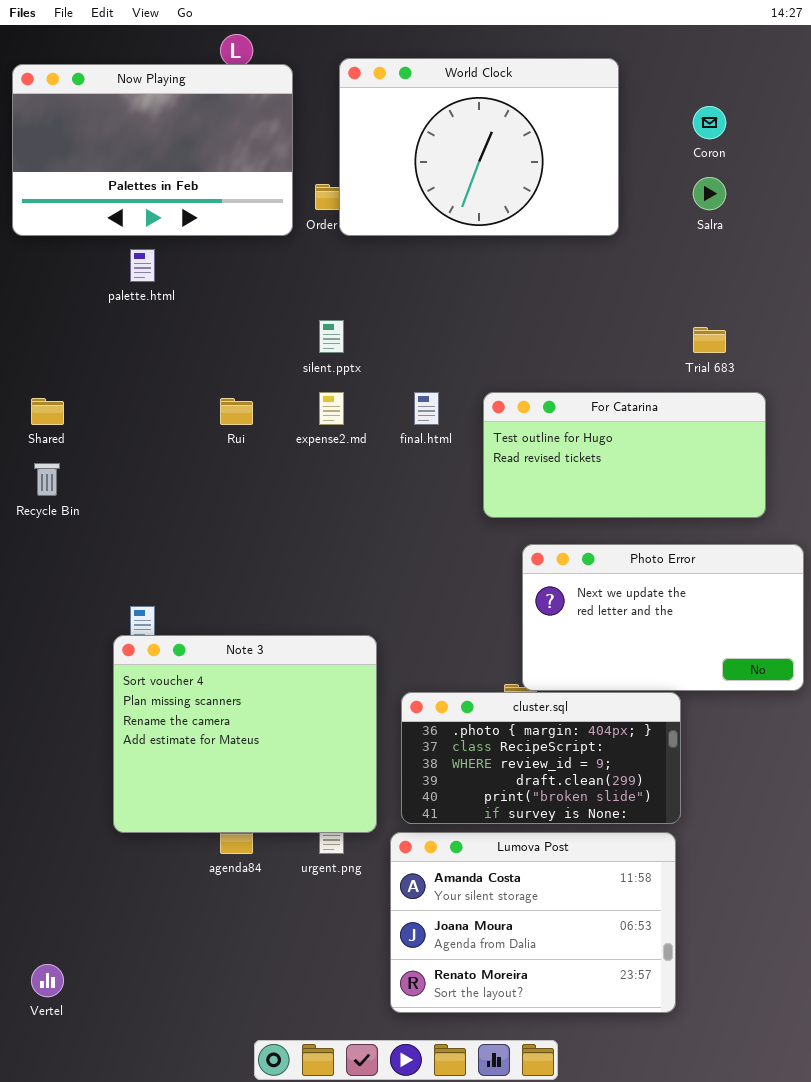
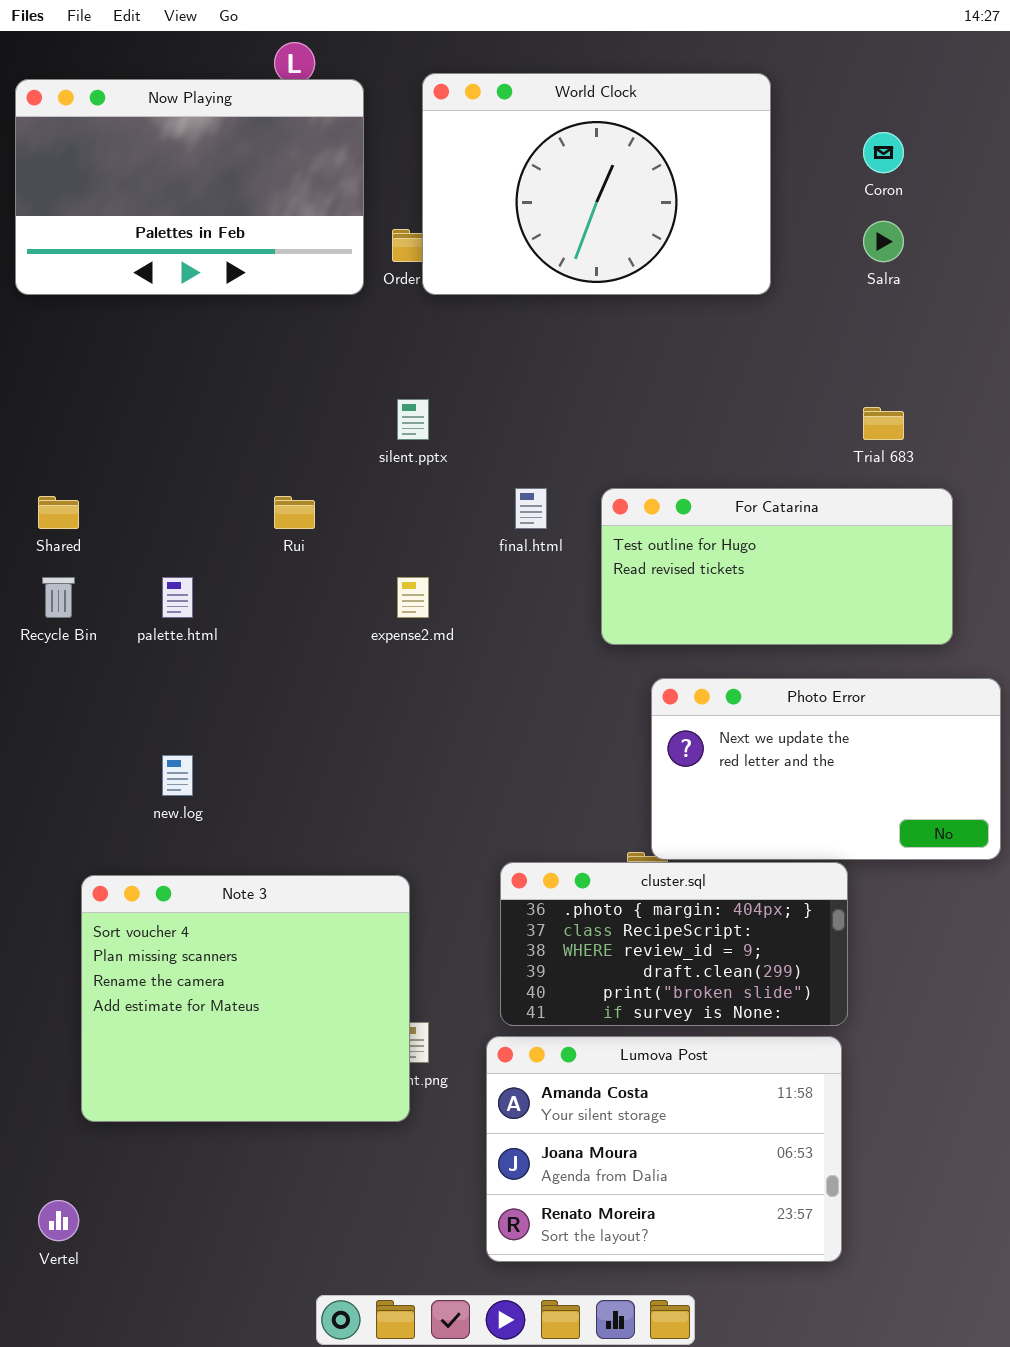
palette.html: [130,249,155,282] -> [162,577,193,618], moved
expense2.md: [319,392,344,425] -> [397,577,429,618], moved
Note 3: [113,635,377,833] -> [81,875,410,1122], moved

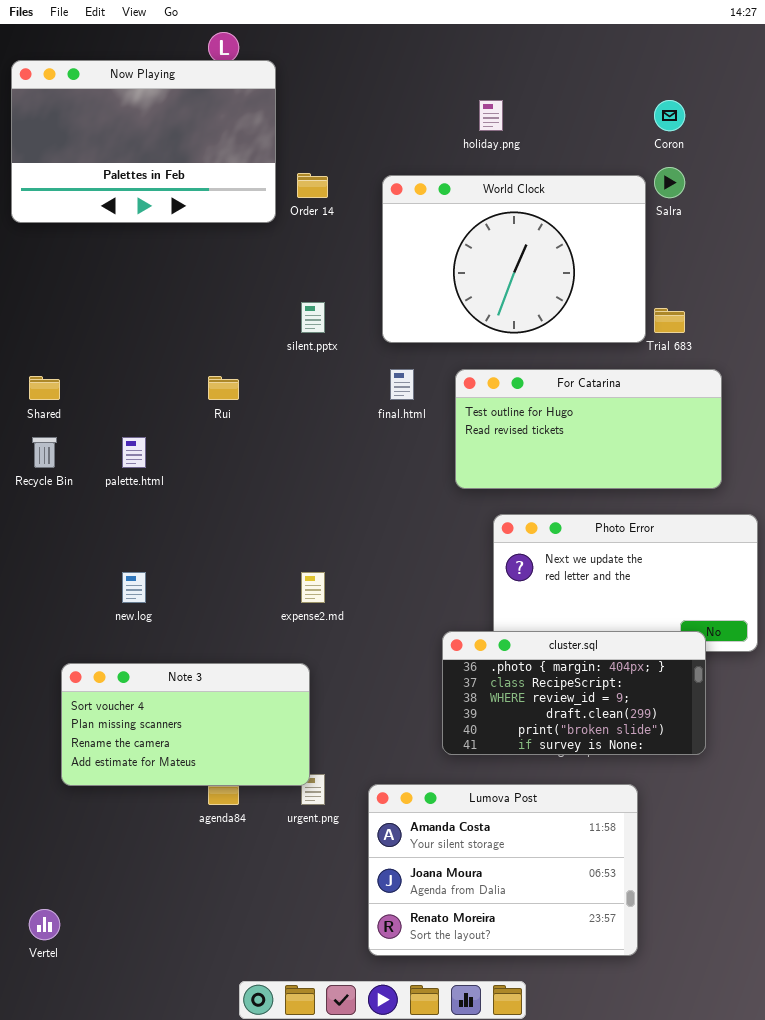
World Clock: [422,73,771,295] -> [382,175,646,343], moved
expense2.md: [397,577,429,618] -> [301,572,325,603], moved
cluster.sql: [500,862,848,1026] -> [442,631,706,755], moved
Note 3: [81,875,410,1122] -> [61,663,310,786], resized

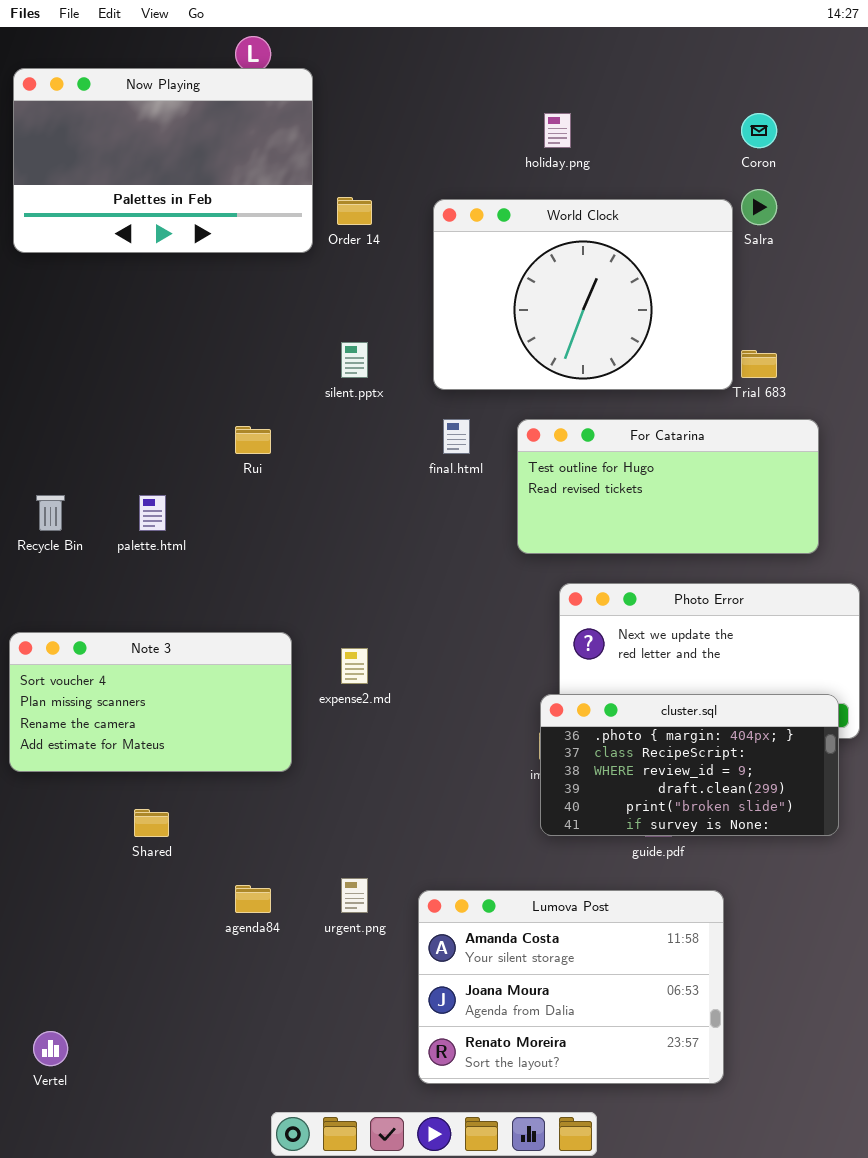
Shared: [29,376,60,400] -> [134,809,169,837], moved
cluster.sql: [442,631,706,755] -> [540,694,839,836], moved
Note 3: [61,663,310,786] -> [9,632,292,772], moved

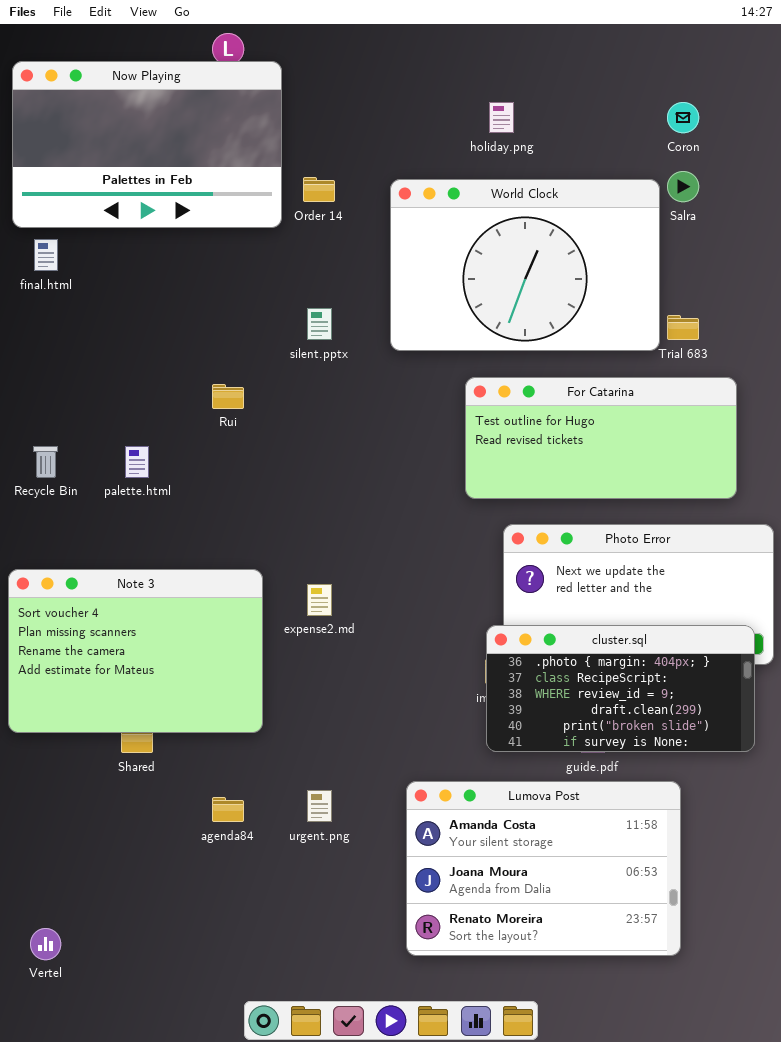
final.html: [443,419,470,454] -> [34,239,58,271], moved
Note 3: [9,632,292,772] -> [8,569,263,733], resized
Lumova Post: [418,890,724,1084] -> [406,781,681,956], moved

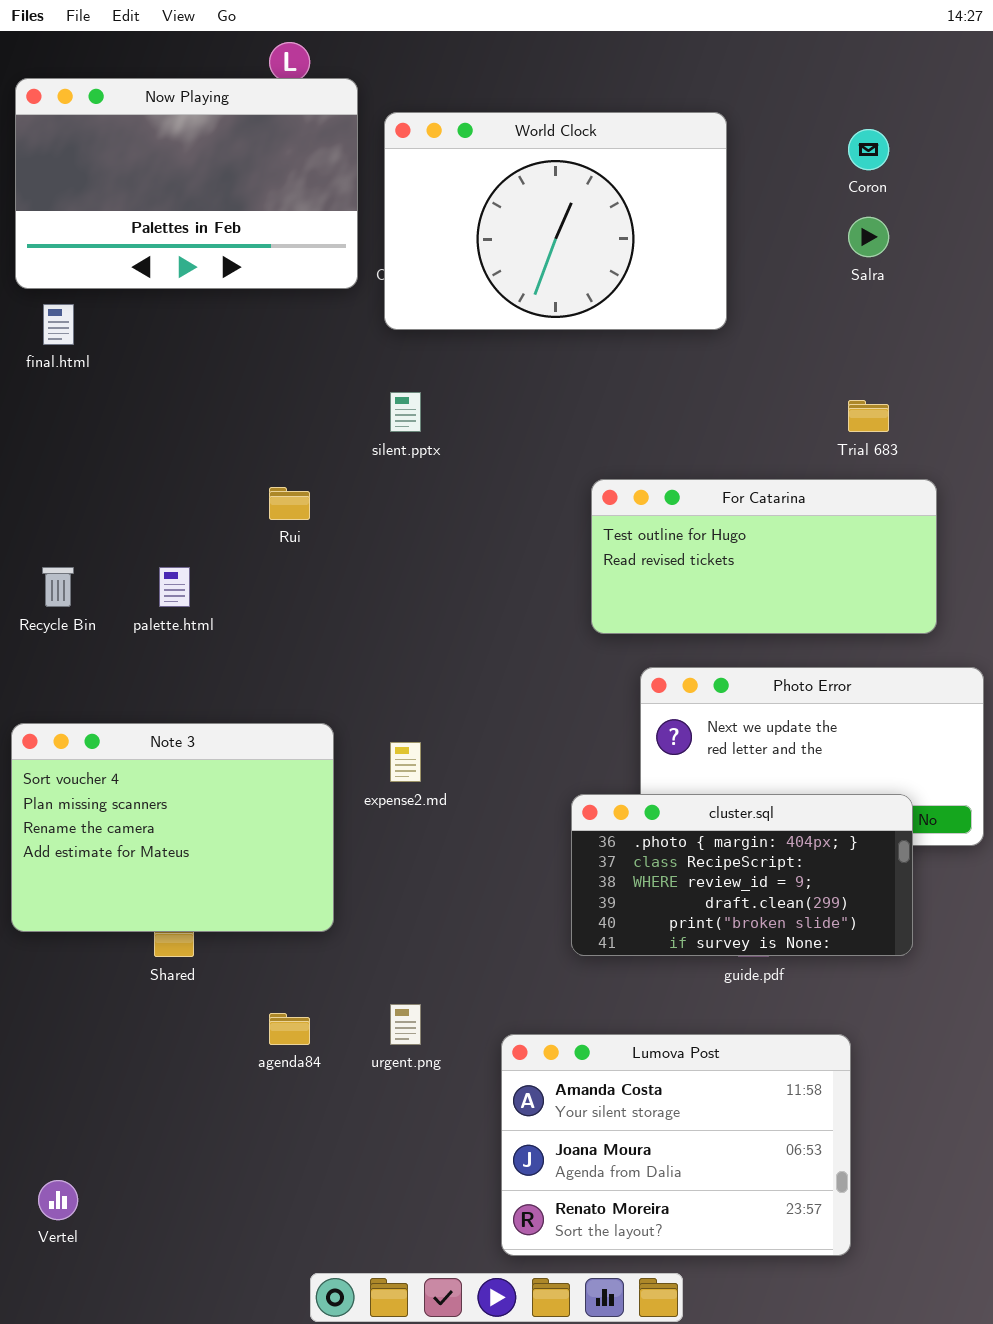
World Clock: [390,179,660,351] -> [384,112,727,330], moved
cluster.sql: [486,625,755,752] -> [571,794,913,956], moved
Lumova Post: [406,781,681,956] -> [501,1034,851,1256], moved

